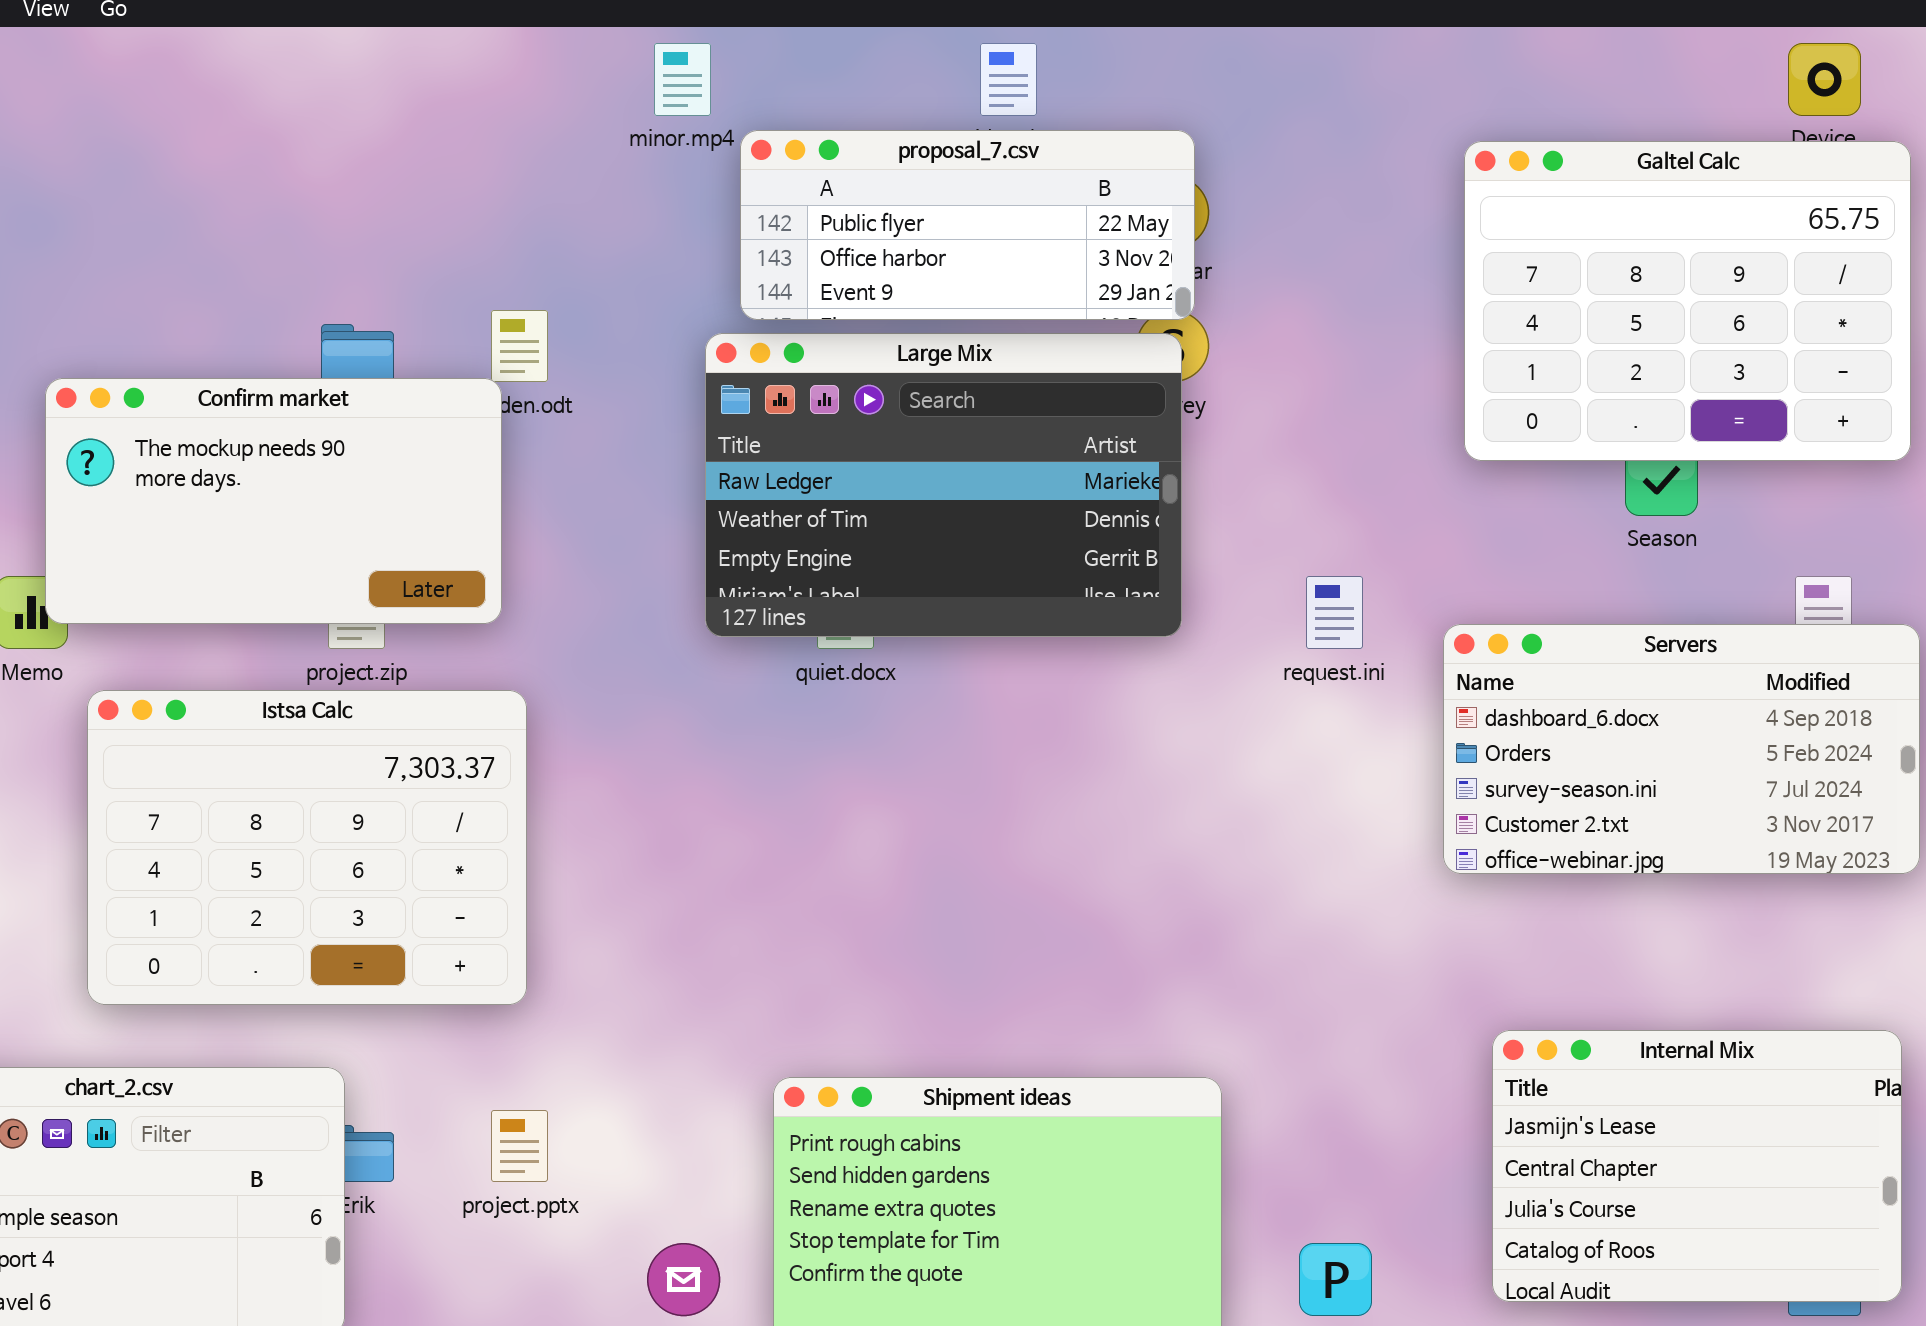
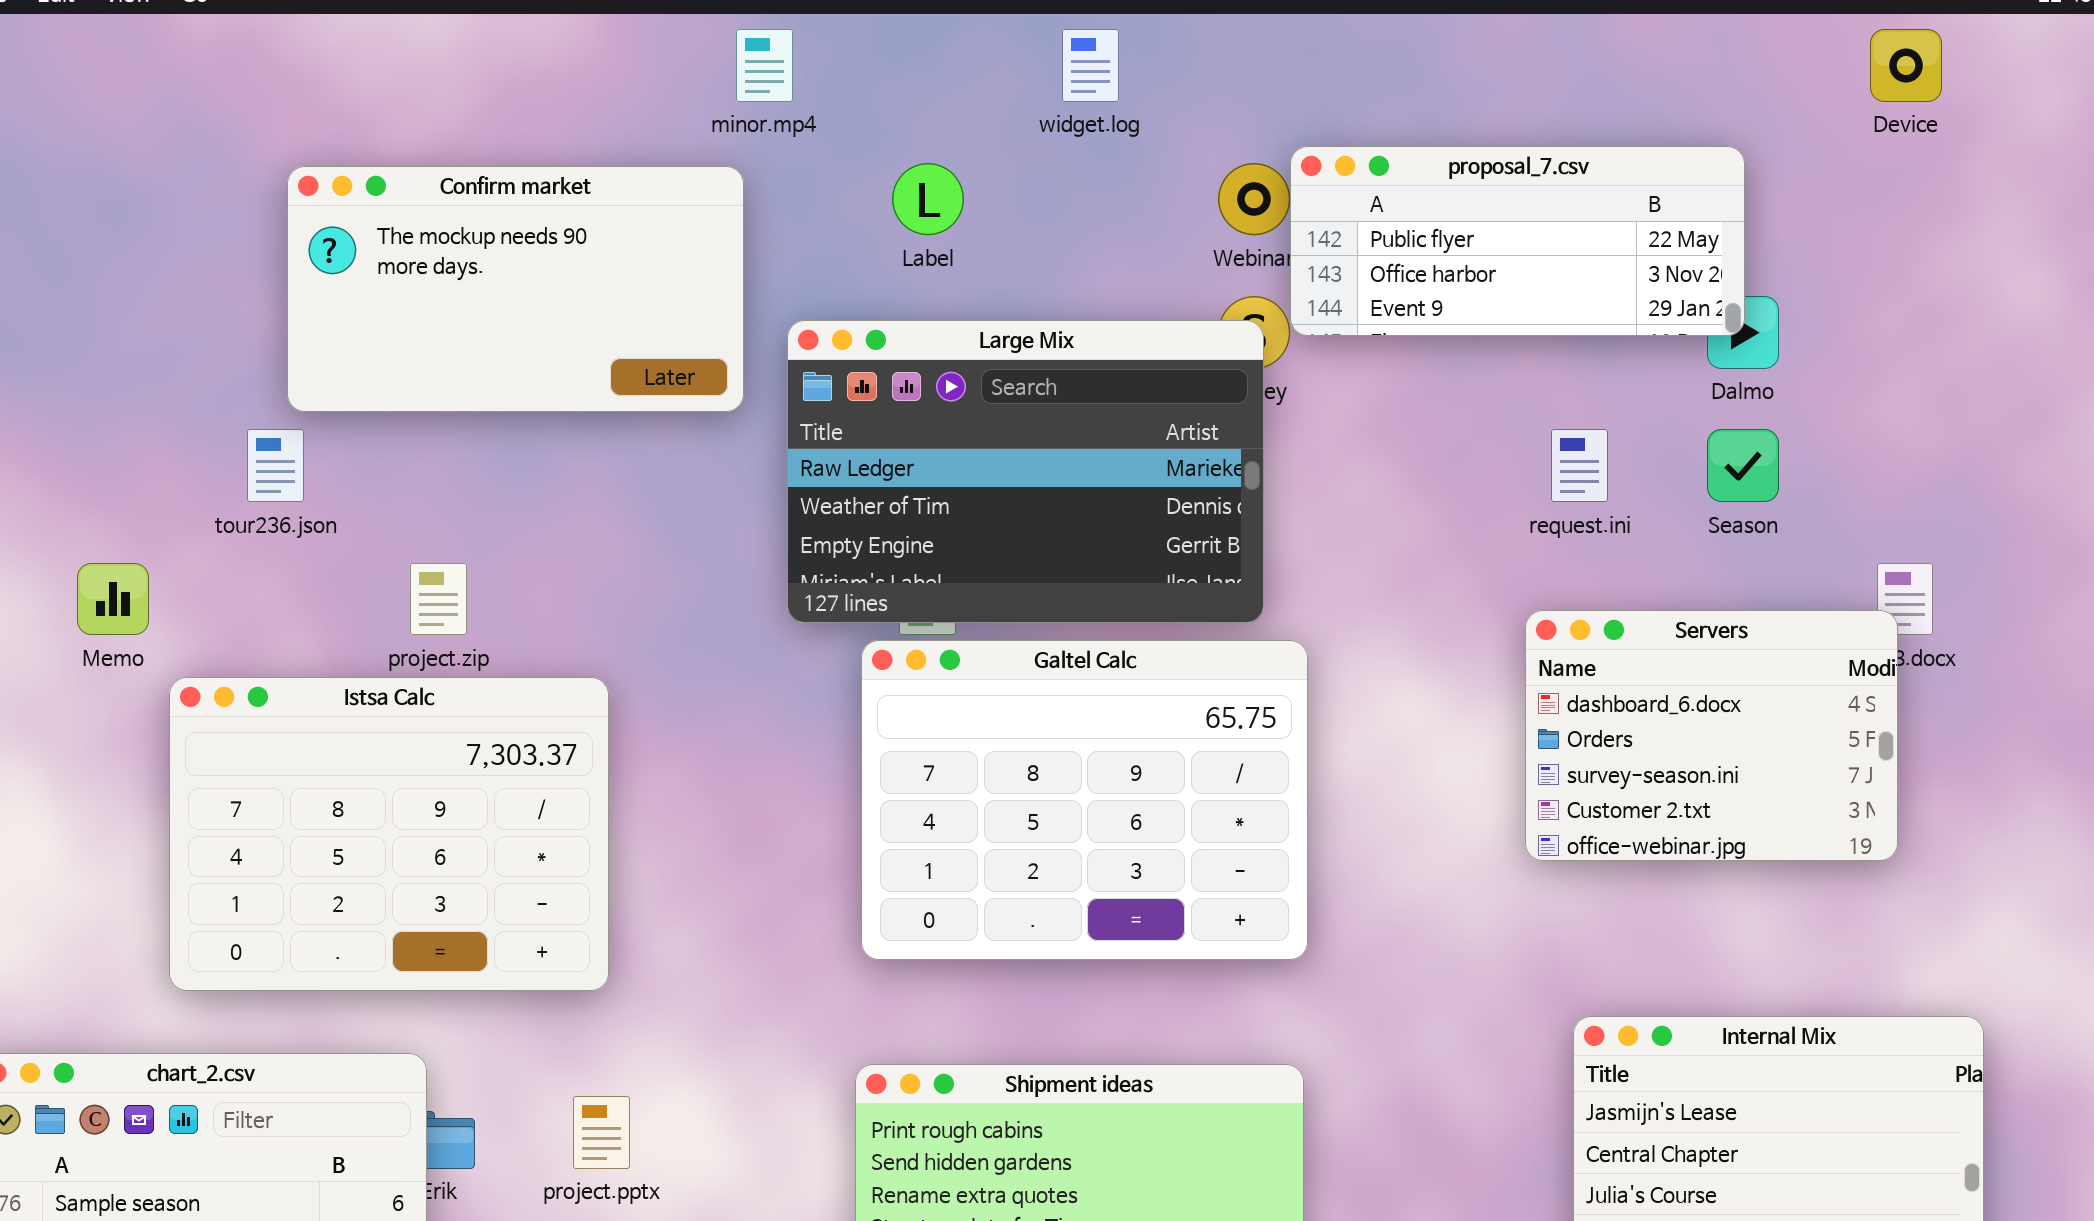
proposal_7.csv: [740,130,1195,320] -> [1290,146,1745,336], moved
Galtel Calc: [1464,141,1911,461] -> [861,640,1308,960], moved
Confirm market: [45,378,502,624] -> [287,166,744,412], moved
request.ini: [1306,576,1363,649] -> [1551,429,1608,502], moved
Servers: [1443,624,1920,874] -> [1525,610,1898,861], resized

